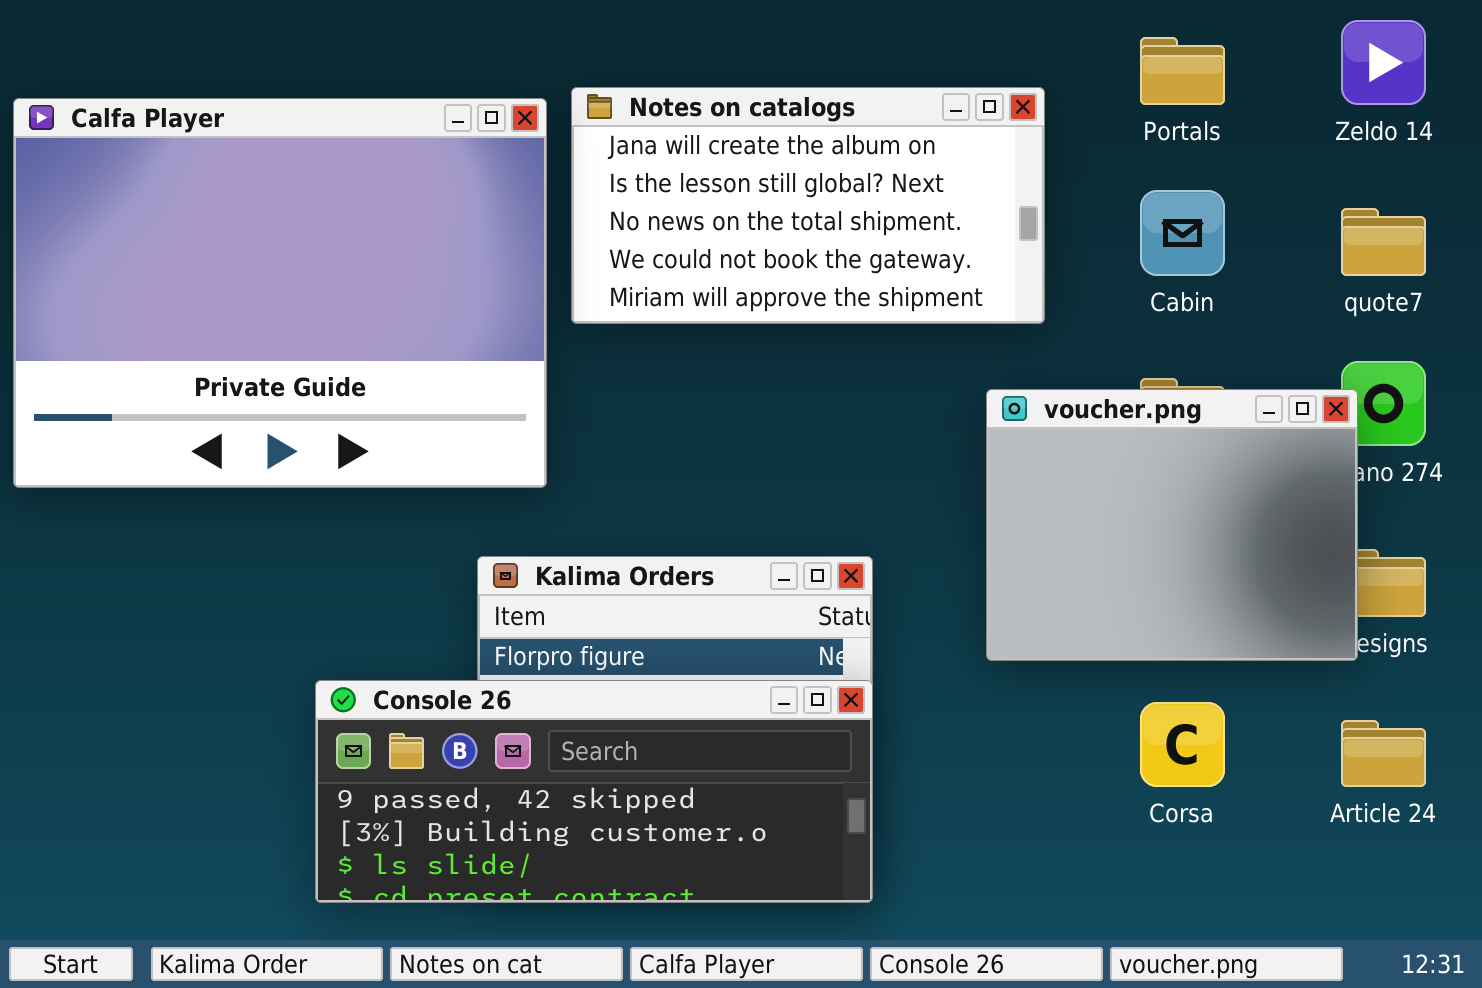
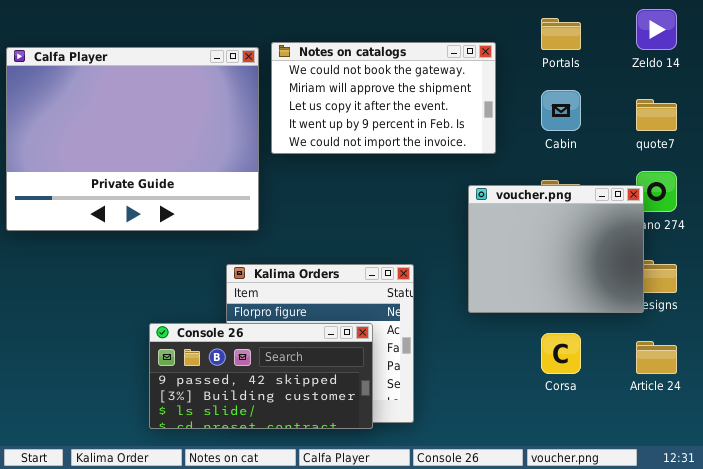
Notes on catalogs: [571,87,1045,324] -> [271,42,496,154], scrolled down 3 rows
Console 26: [315,680,873,903] -> [149,323,373,429], resized

